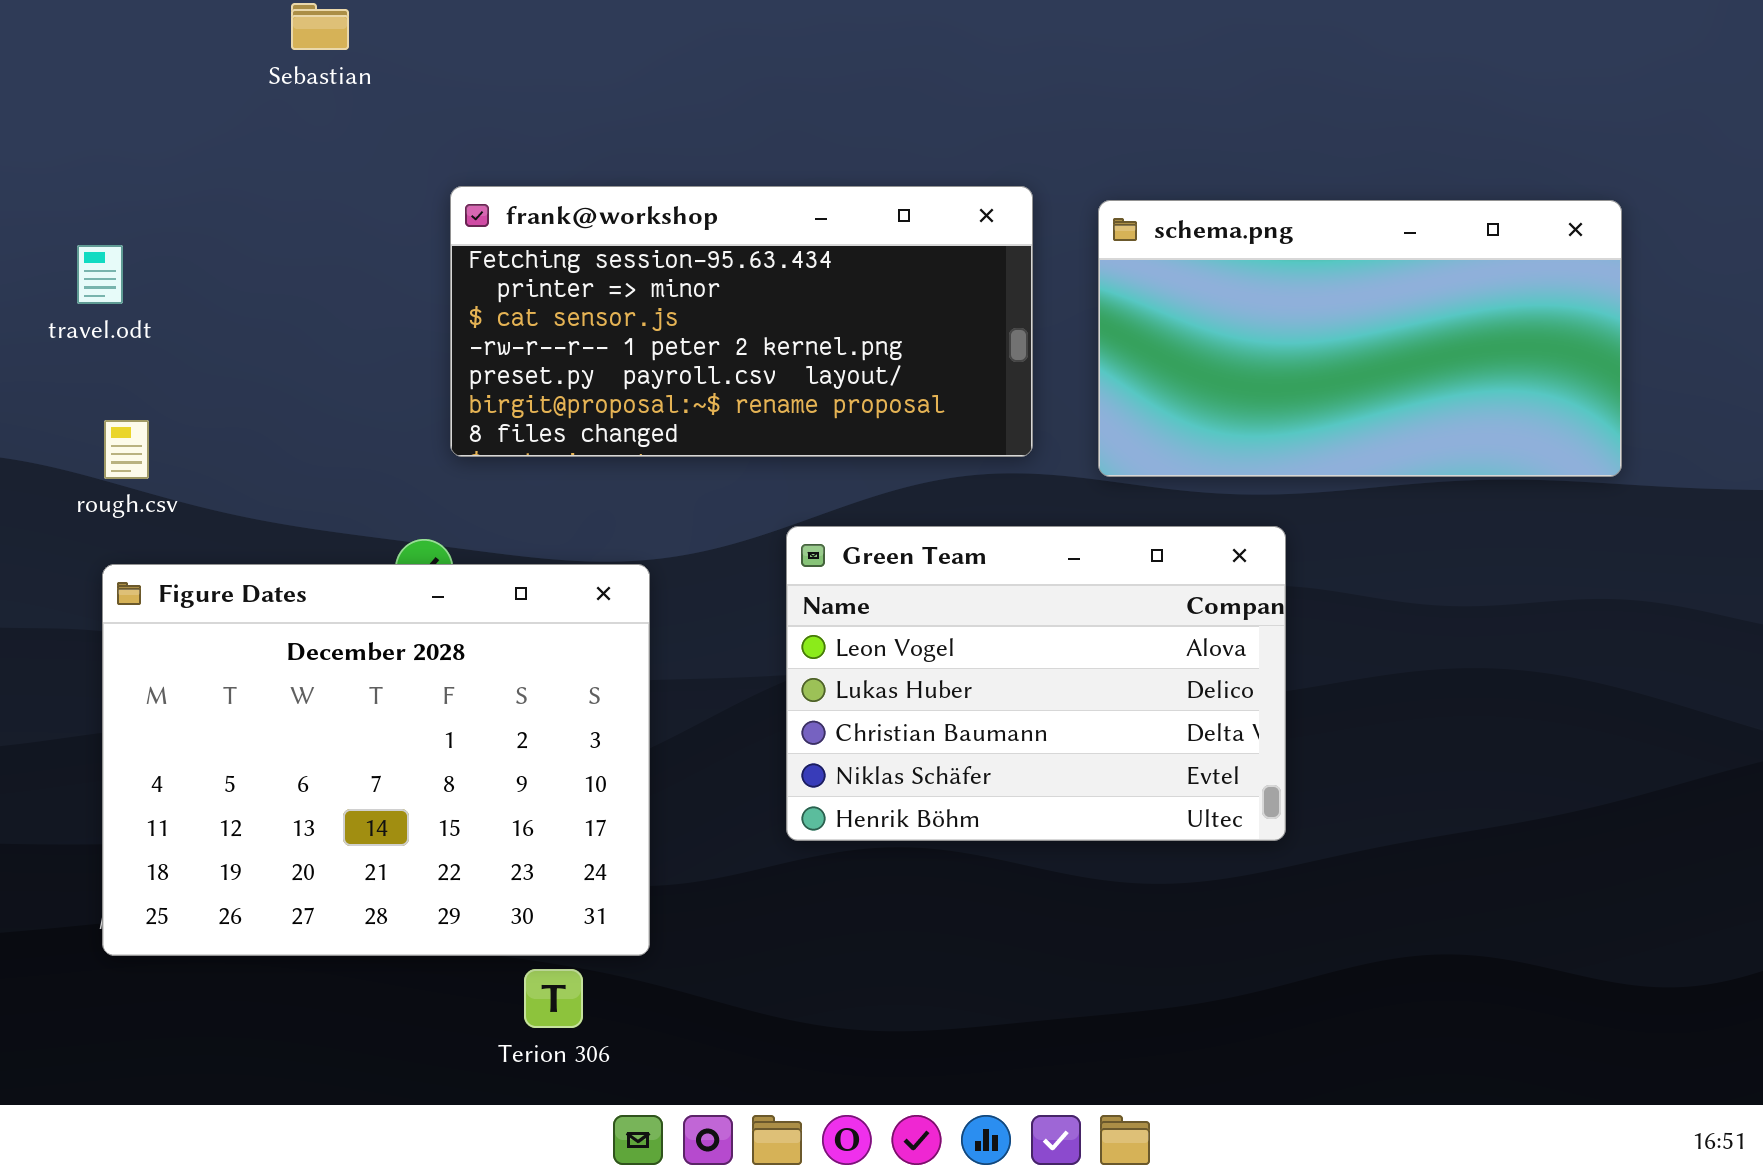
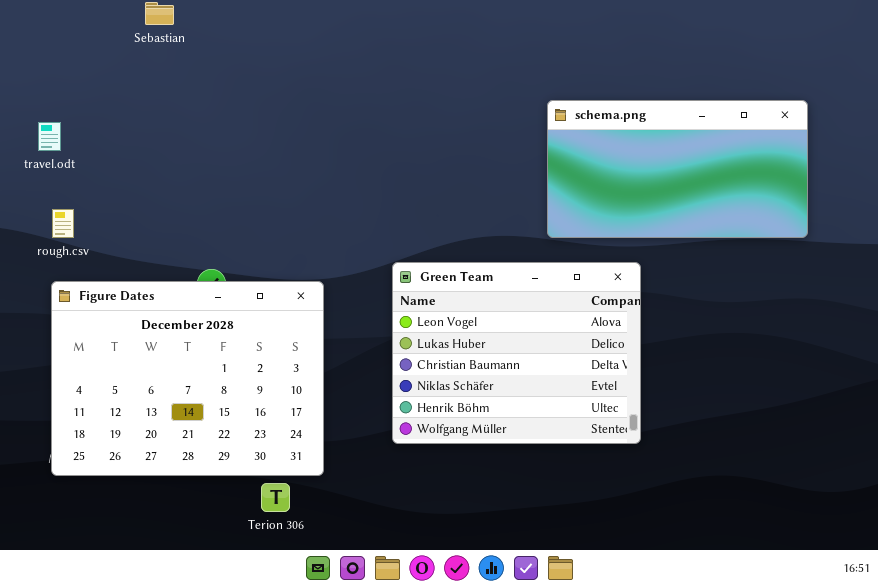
frank@workshop: [450,186,1033,457] -> none, closed
Green Team: [786,526,1286,841] -> [392,262,641,444], resized

